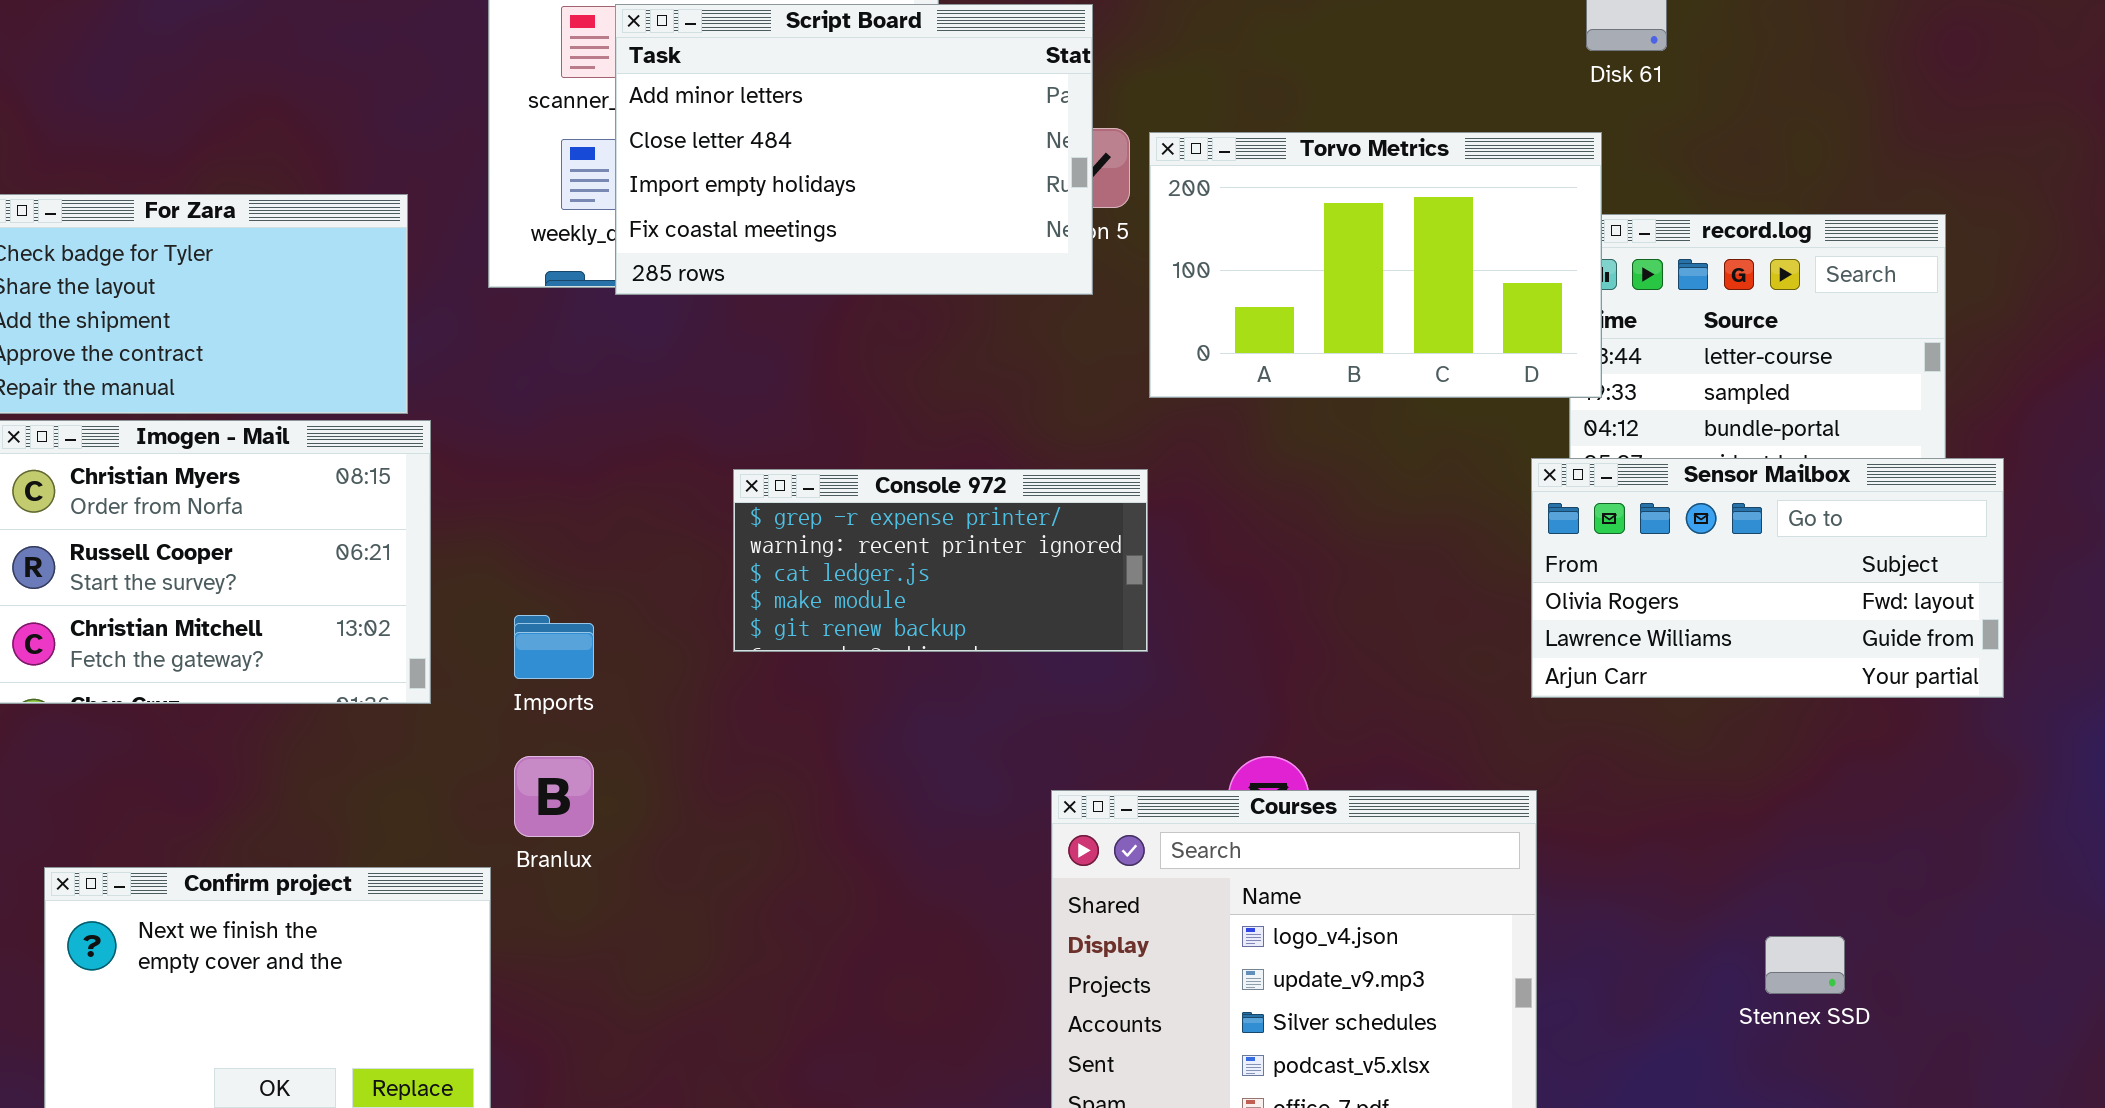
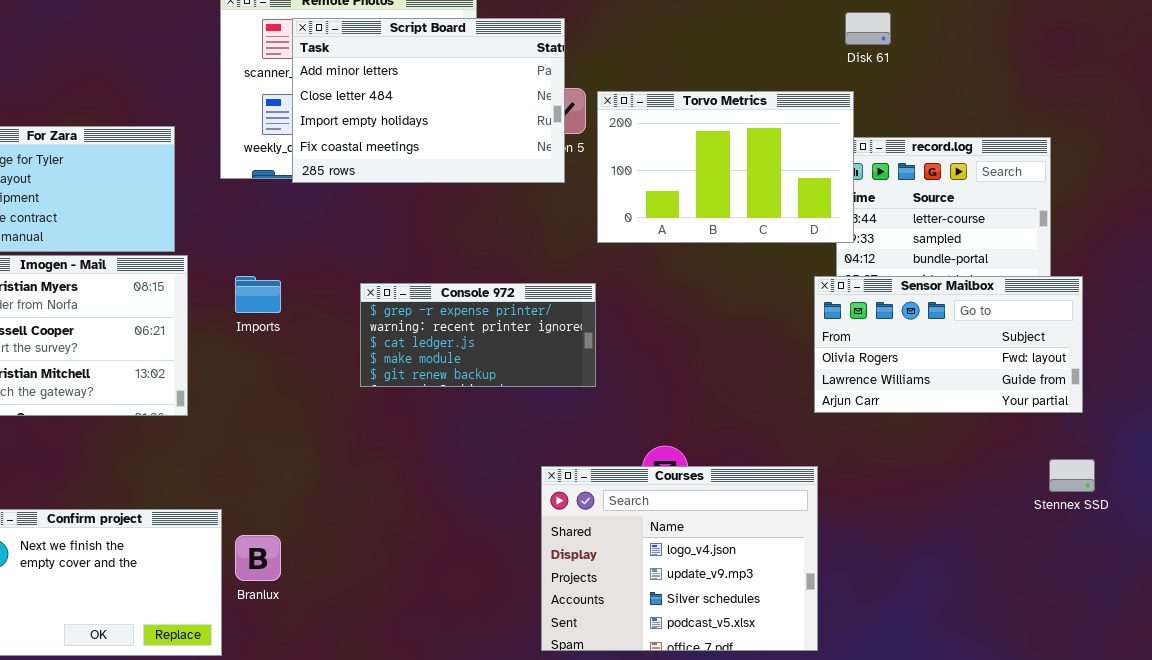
Imports: [514,615,594,679] -> [235,276,281,313], moved
Branlux: [514,756,594,837] -> [235,535,281,581], moved
Stennex SSD: [1765,936,1845,994] -> [1049,459,1095,492], moved

